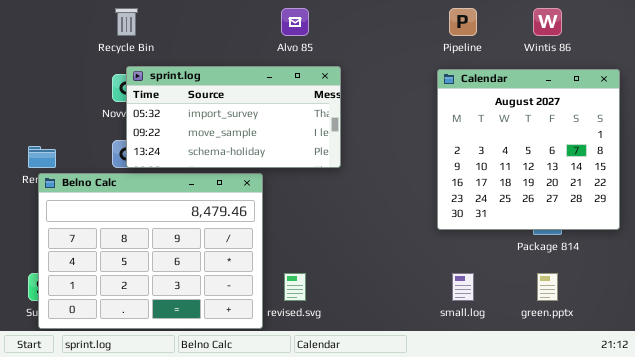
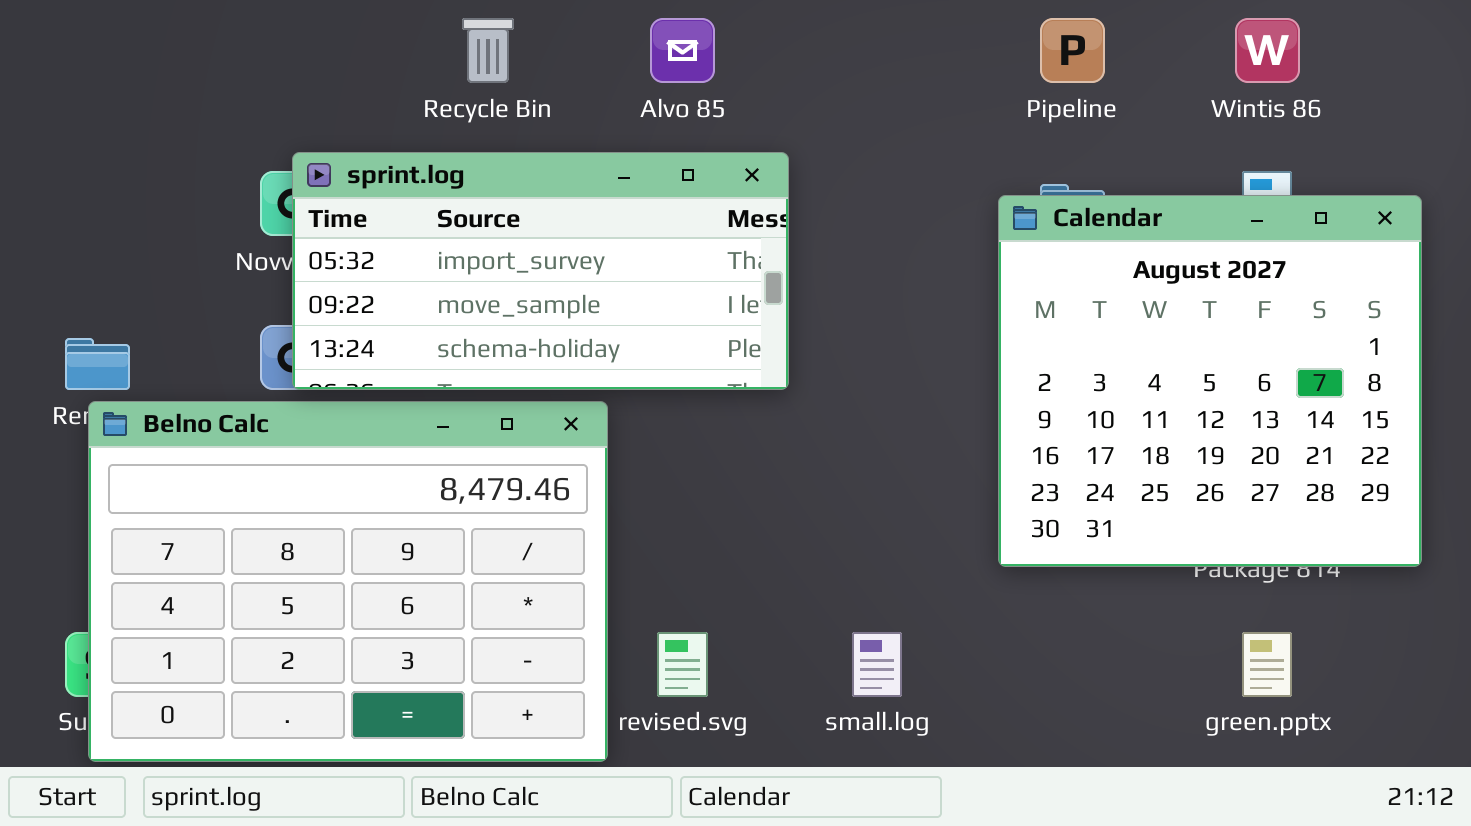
Recycle Bin: [115,8,138,36] -> [462,18,514,83], moved
Calendar: [437,69,620,230] -> [998,195,1422,567], moved
small.log: [452,273,474,301] -> [852,632,902,697], moved

